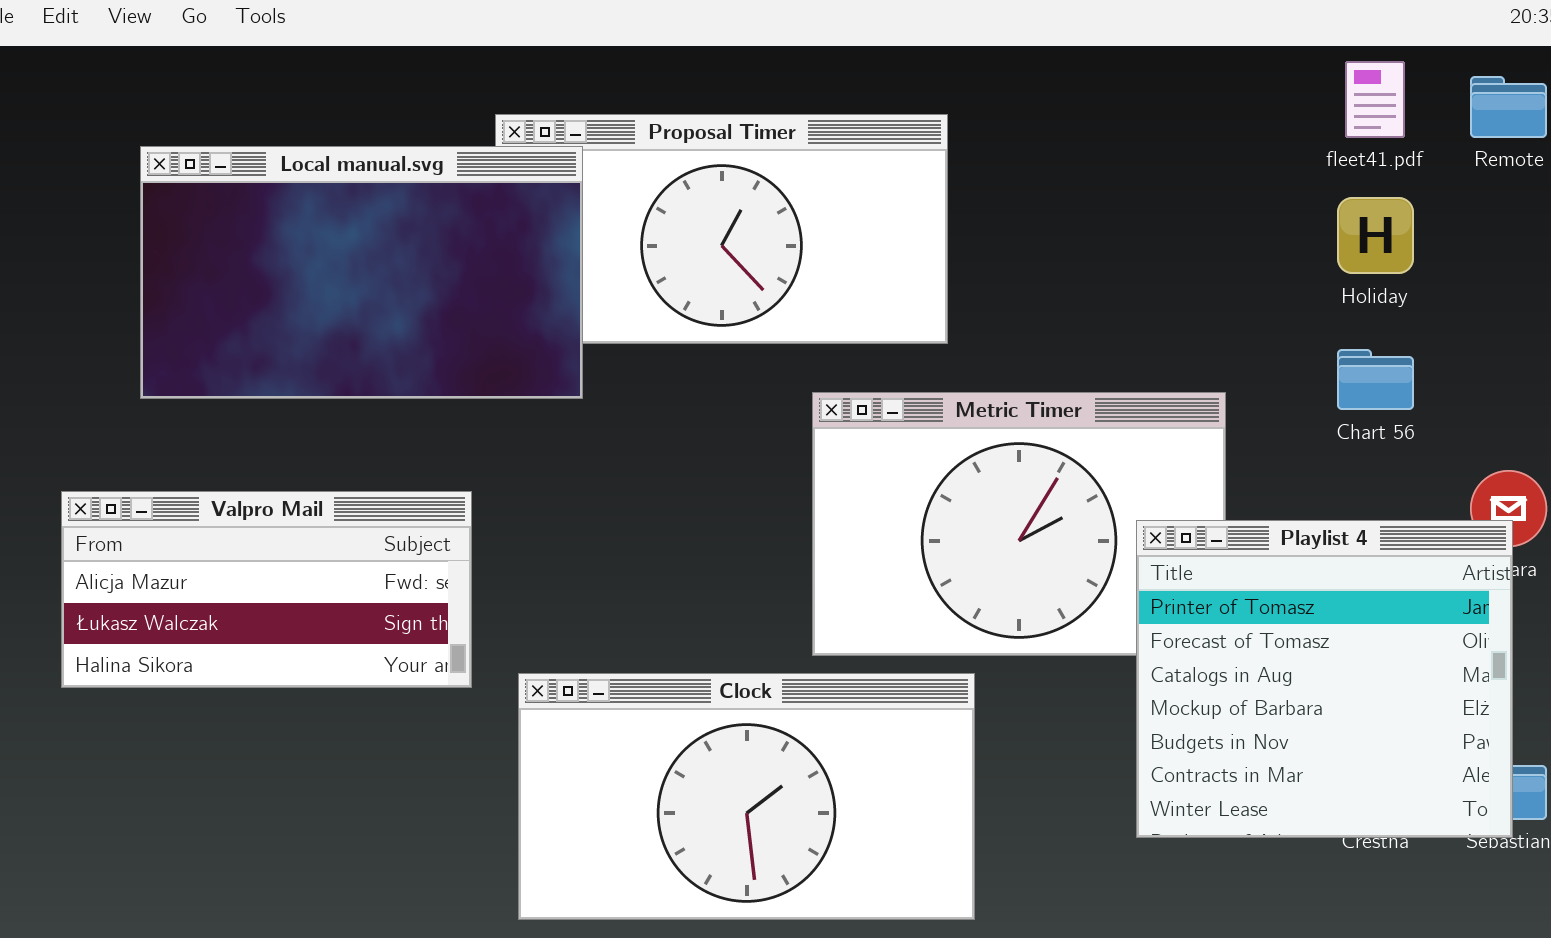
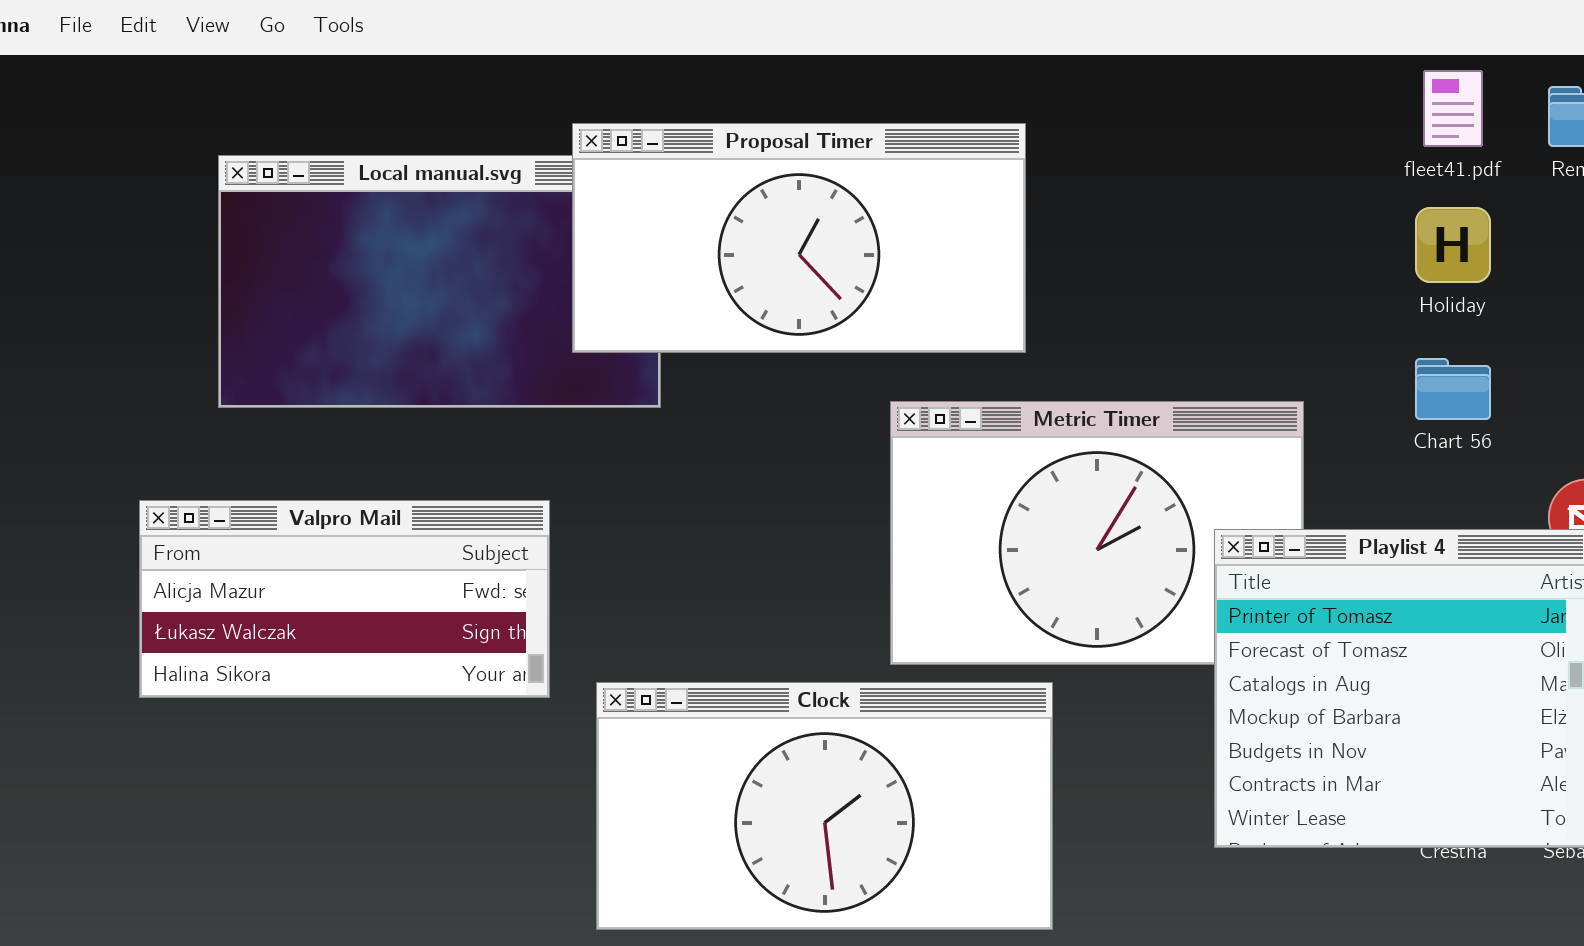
Proposal Timer: [495,114,948,344] -> [572,123,1026,353], raised

